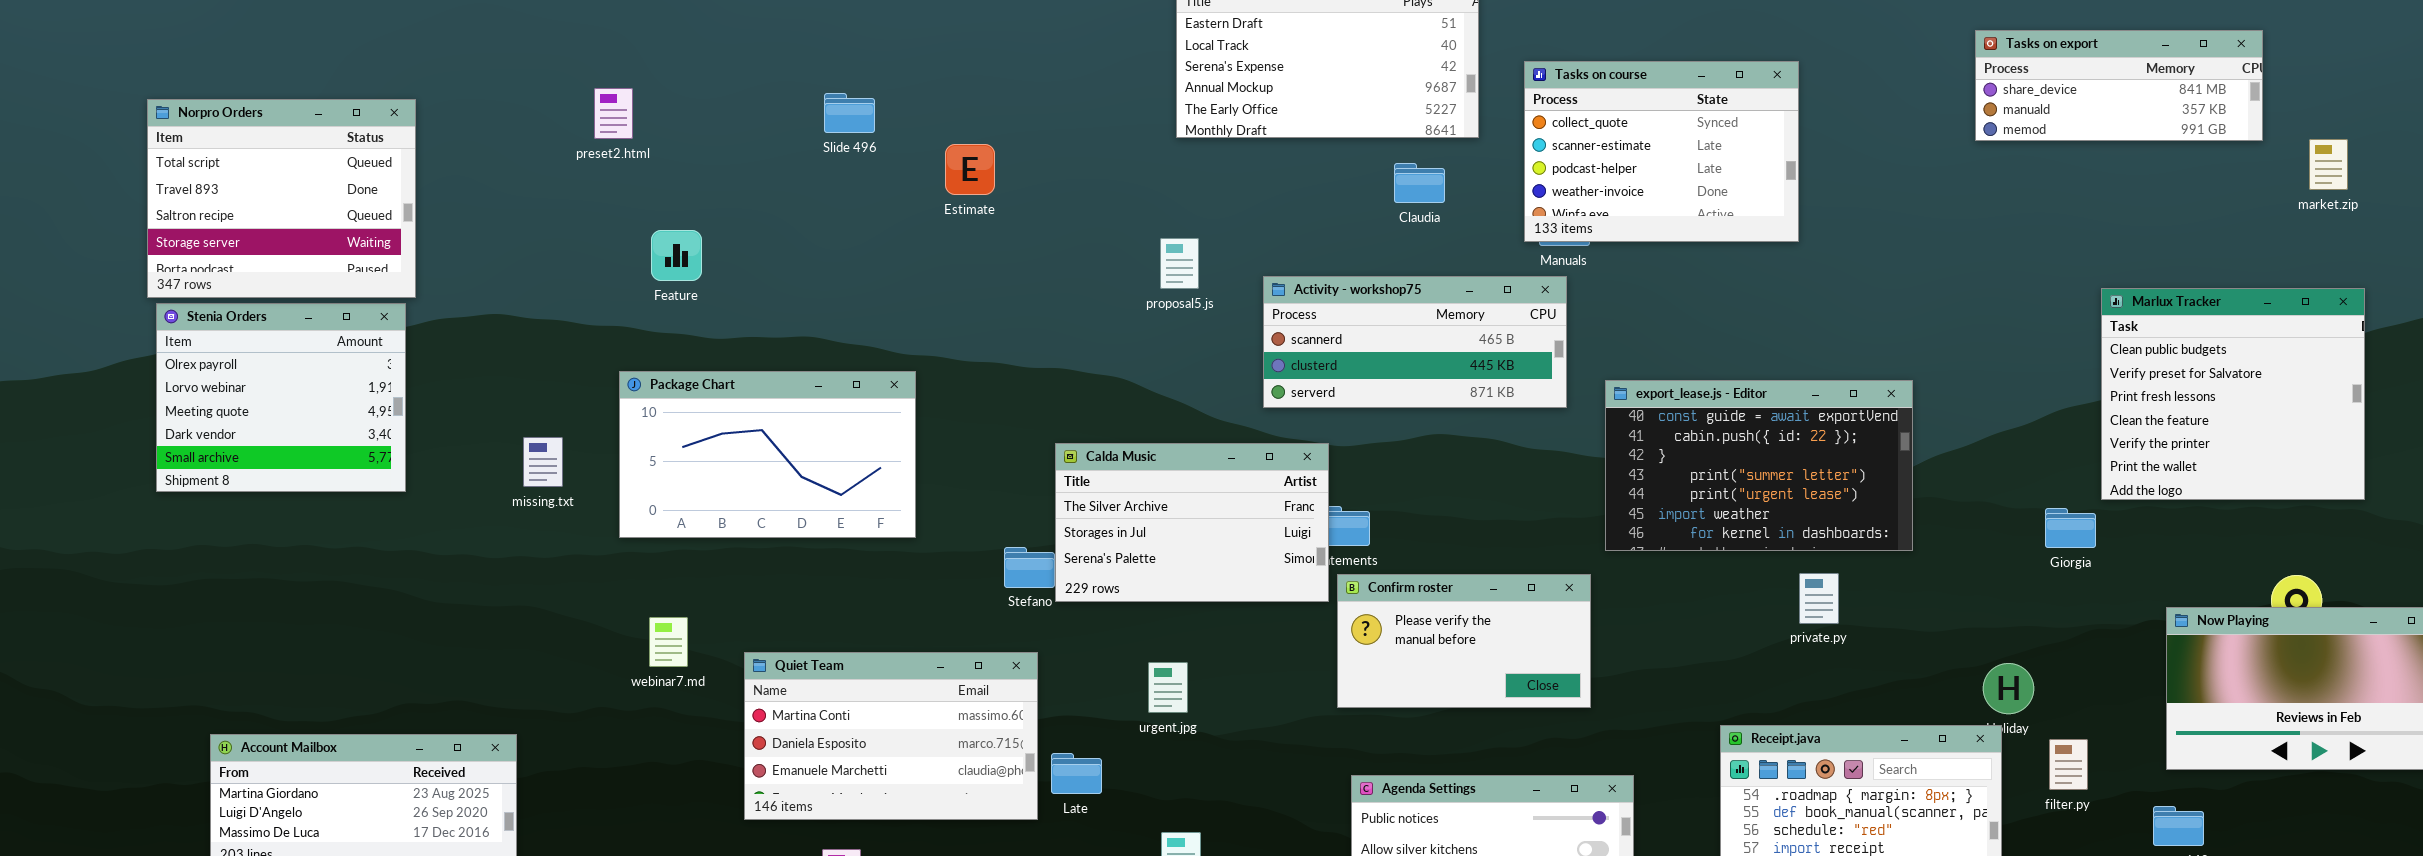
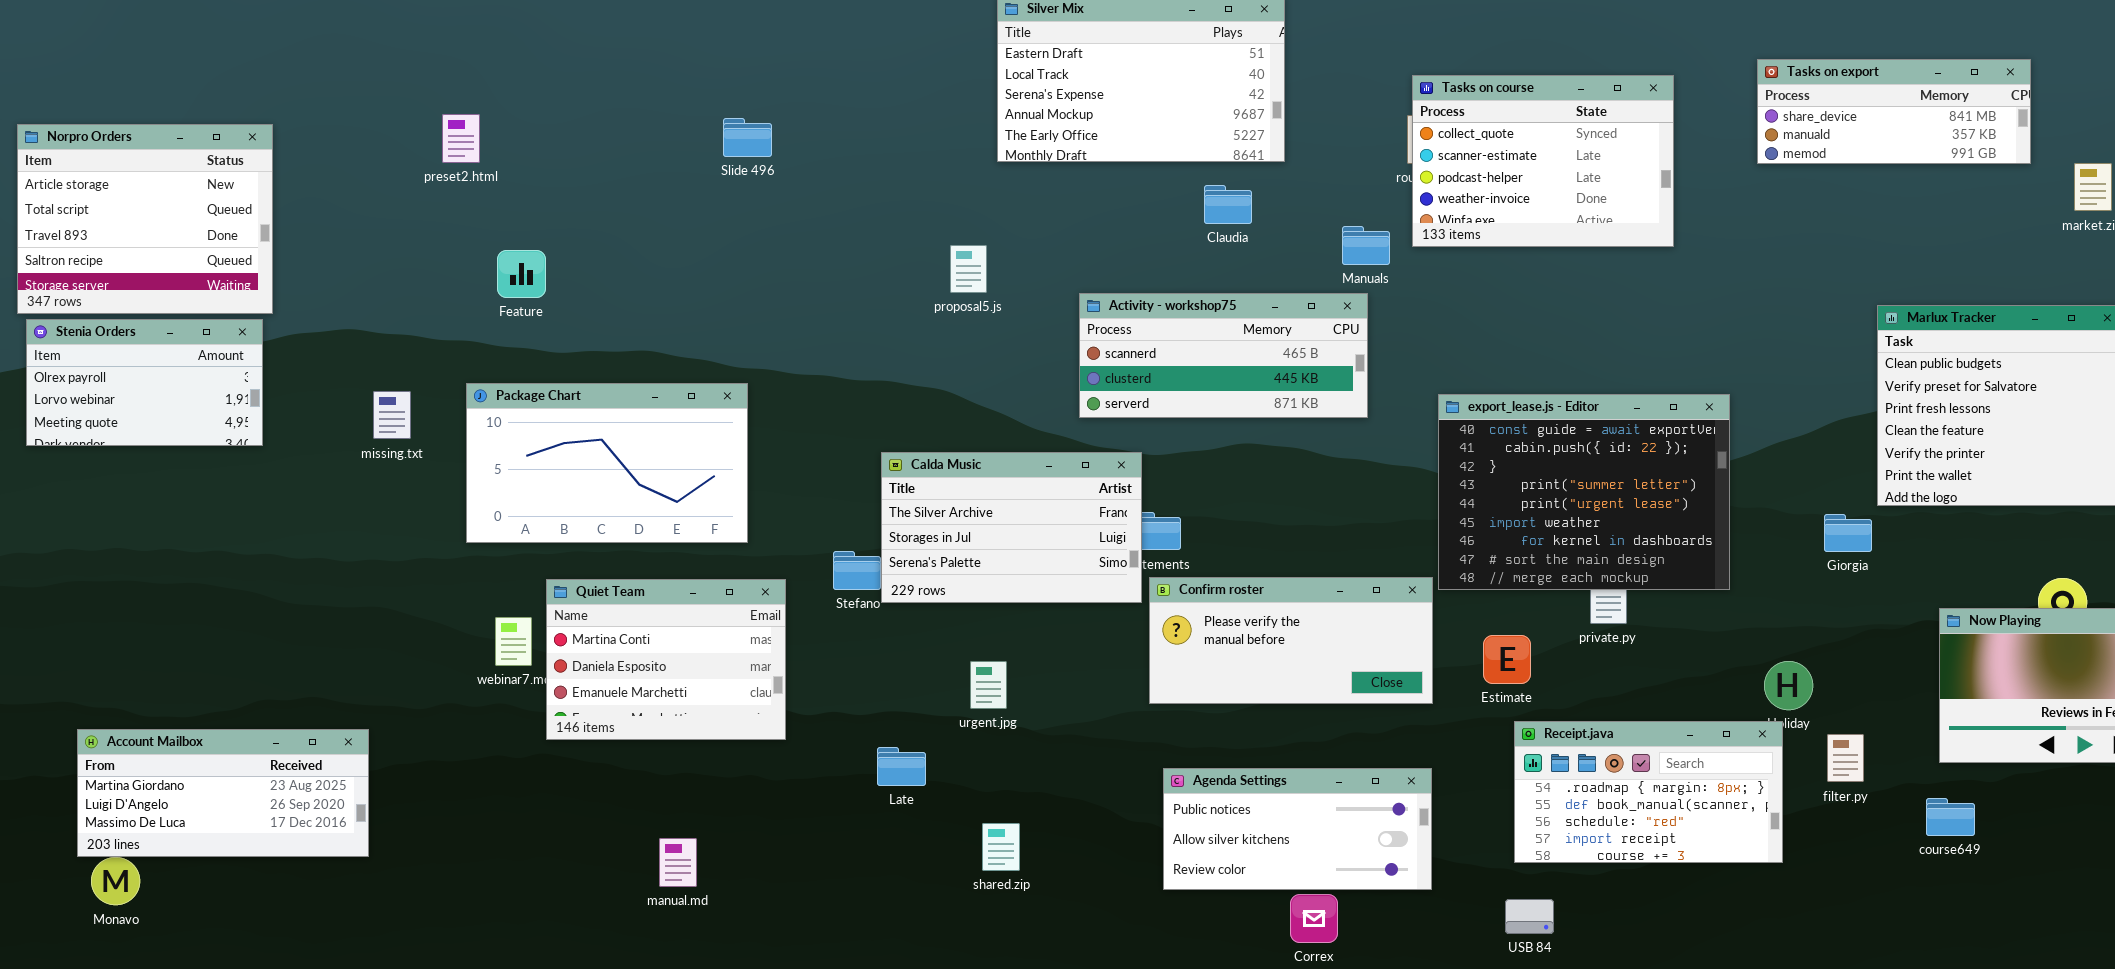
Tasks on course: [1524,61,1799,242] -> [1412,75,1674,247], moved
Slide 496: [824,93,875,133] -> [723,118,772,157], moved
Norpro Orders: [147,99,416,298] -> [17,124,273,314], scrolled up 1 row
Estimate: [945,144,995,195] -> [1483,635,1531,684], moved
proposal5.js: [1160,238,1199,289] -> [950,245,987,293], moved
Stenia Orders: [156,303,406,492] -> [26,319,263,446], resized
export_lease.js - Editor: [1605,380,1913,551] -> [1438,394,1730,590], moved, resized
missing.txt: [523,437,563,487] -> [373,391,411,439], moved
Confirm roster: [1337,574,1591,708] -> [1149,577,1433,704], resized
Quiet Team: [744,652,1038,820] -> [546,579,786,740], moved, resized

